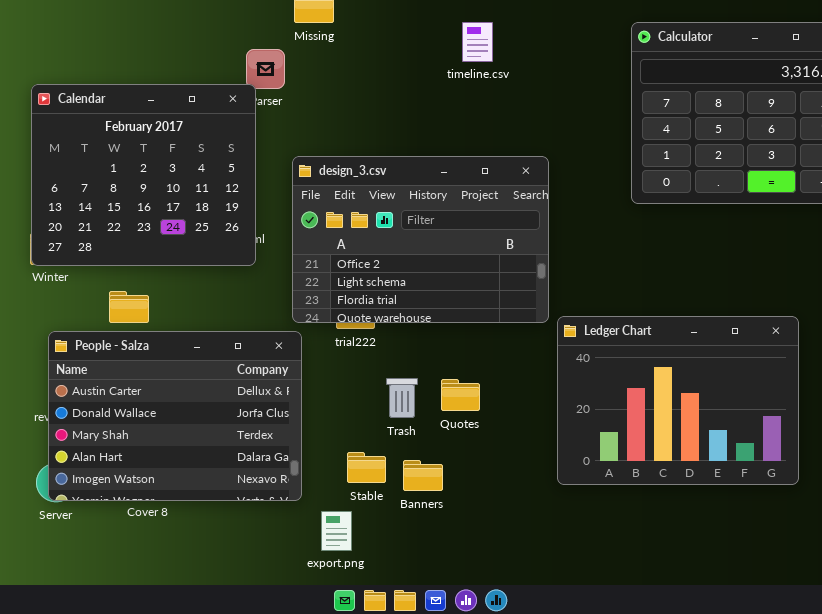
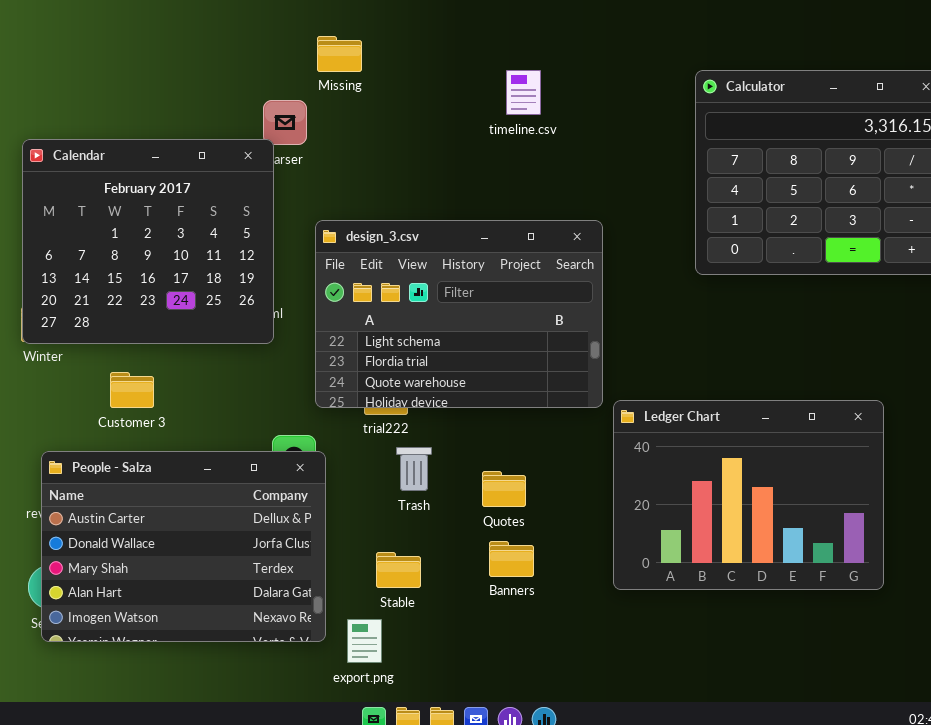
design_3.csv: [292,156,549,323] -> [315,220,603,408], scrolled down 1 row
People - Salza: [48,331,302,501] -> [41,451,326,642], moved
Trash: [386,378,418,418] -> [396,447,432,491], moved
Banners: [403,460,443,491] -> [489,541,534,577], moved

